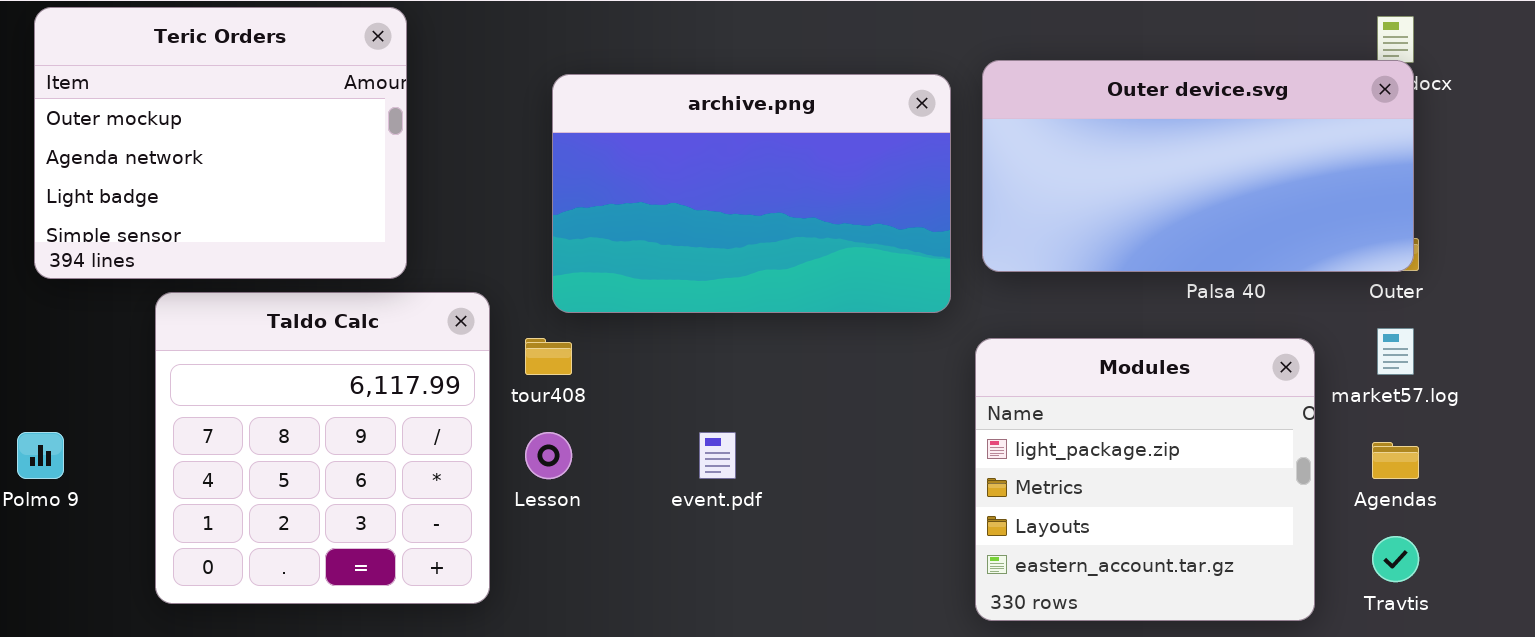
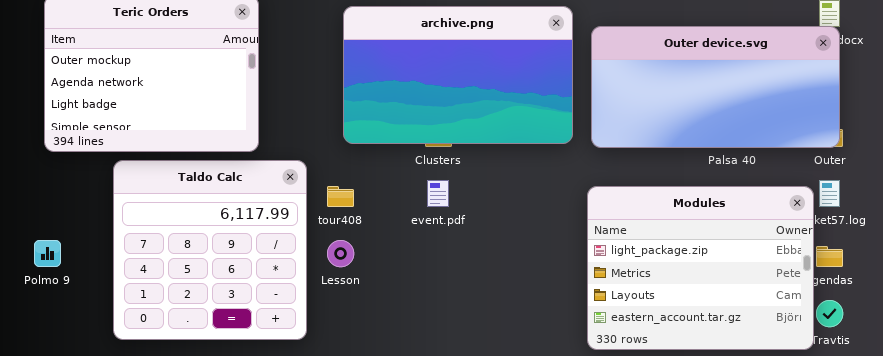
archive.png: [552,74,951,313] -> [343,6,573,144], moved
Modules: [975,338,1315,621] -> [587,186,814,350], resized
event.pdf: [699,432,736,479] -> [427,180,449,207], moved

